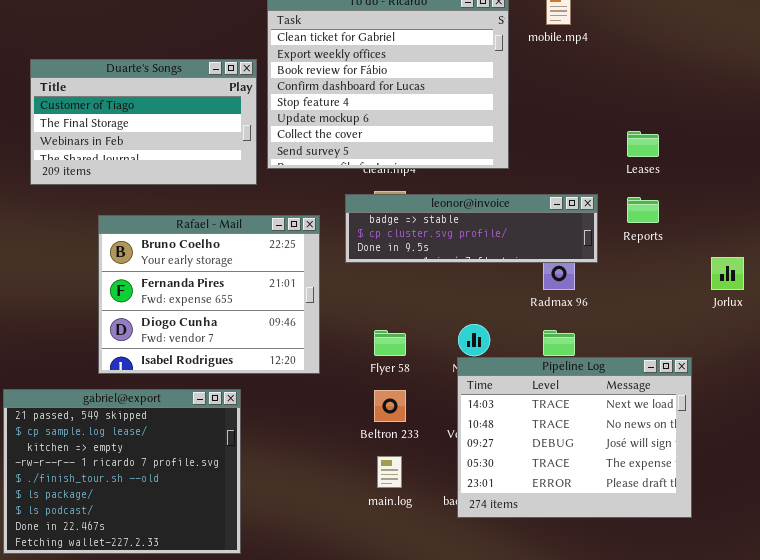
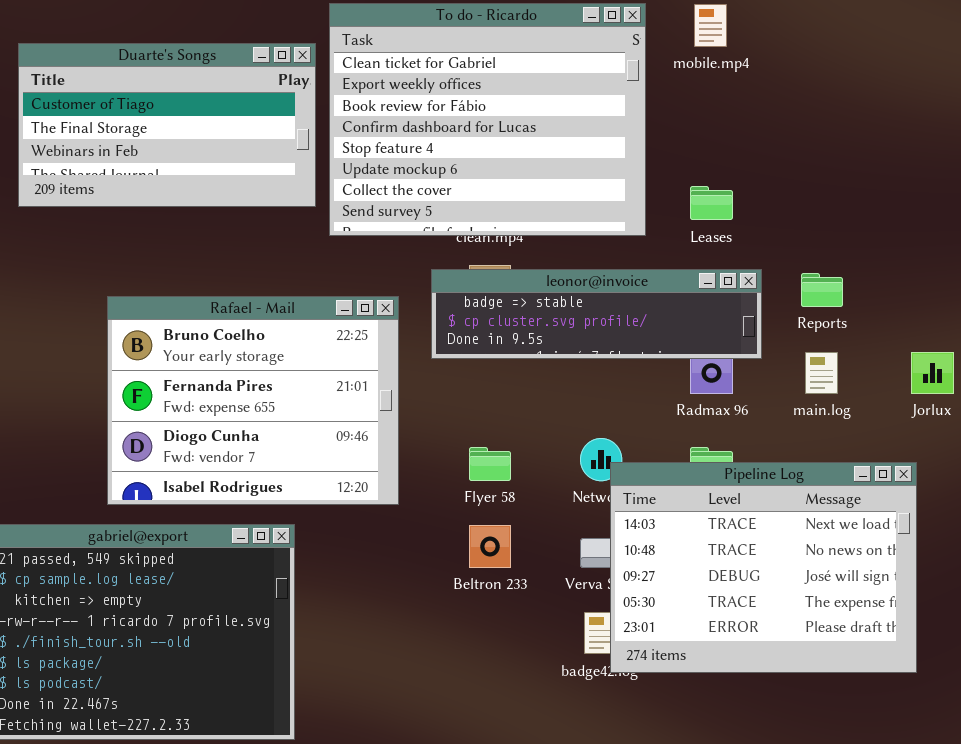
Duarte's Songs: [30,59,257,185] -> [18,43,316,207], moved
Leases: [627,131,659,157] -> [690,186,733,220], moved
Pipeline Log: [457,357,692,518] -> [610,462,917,673], moved
main.log: [377,456,402,488] -> [805,352,838,394], moved

